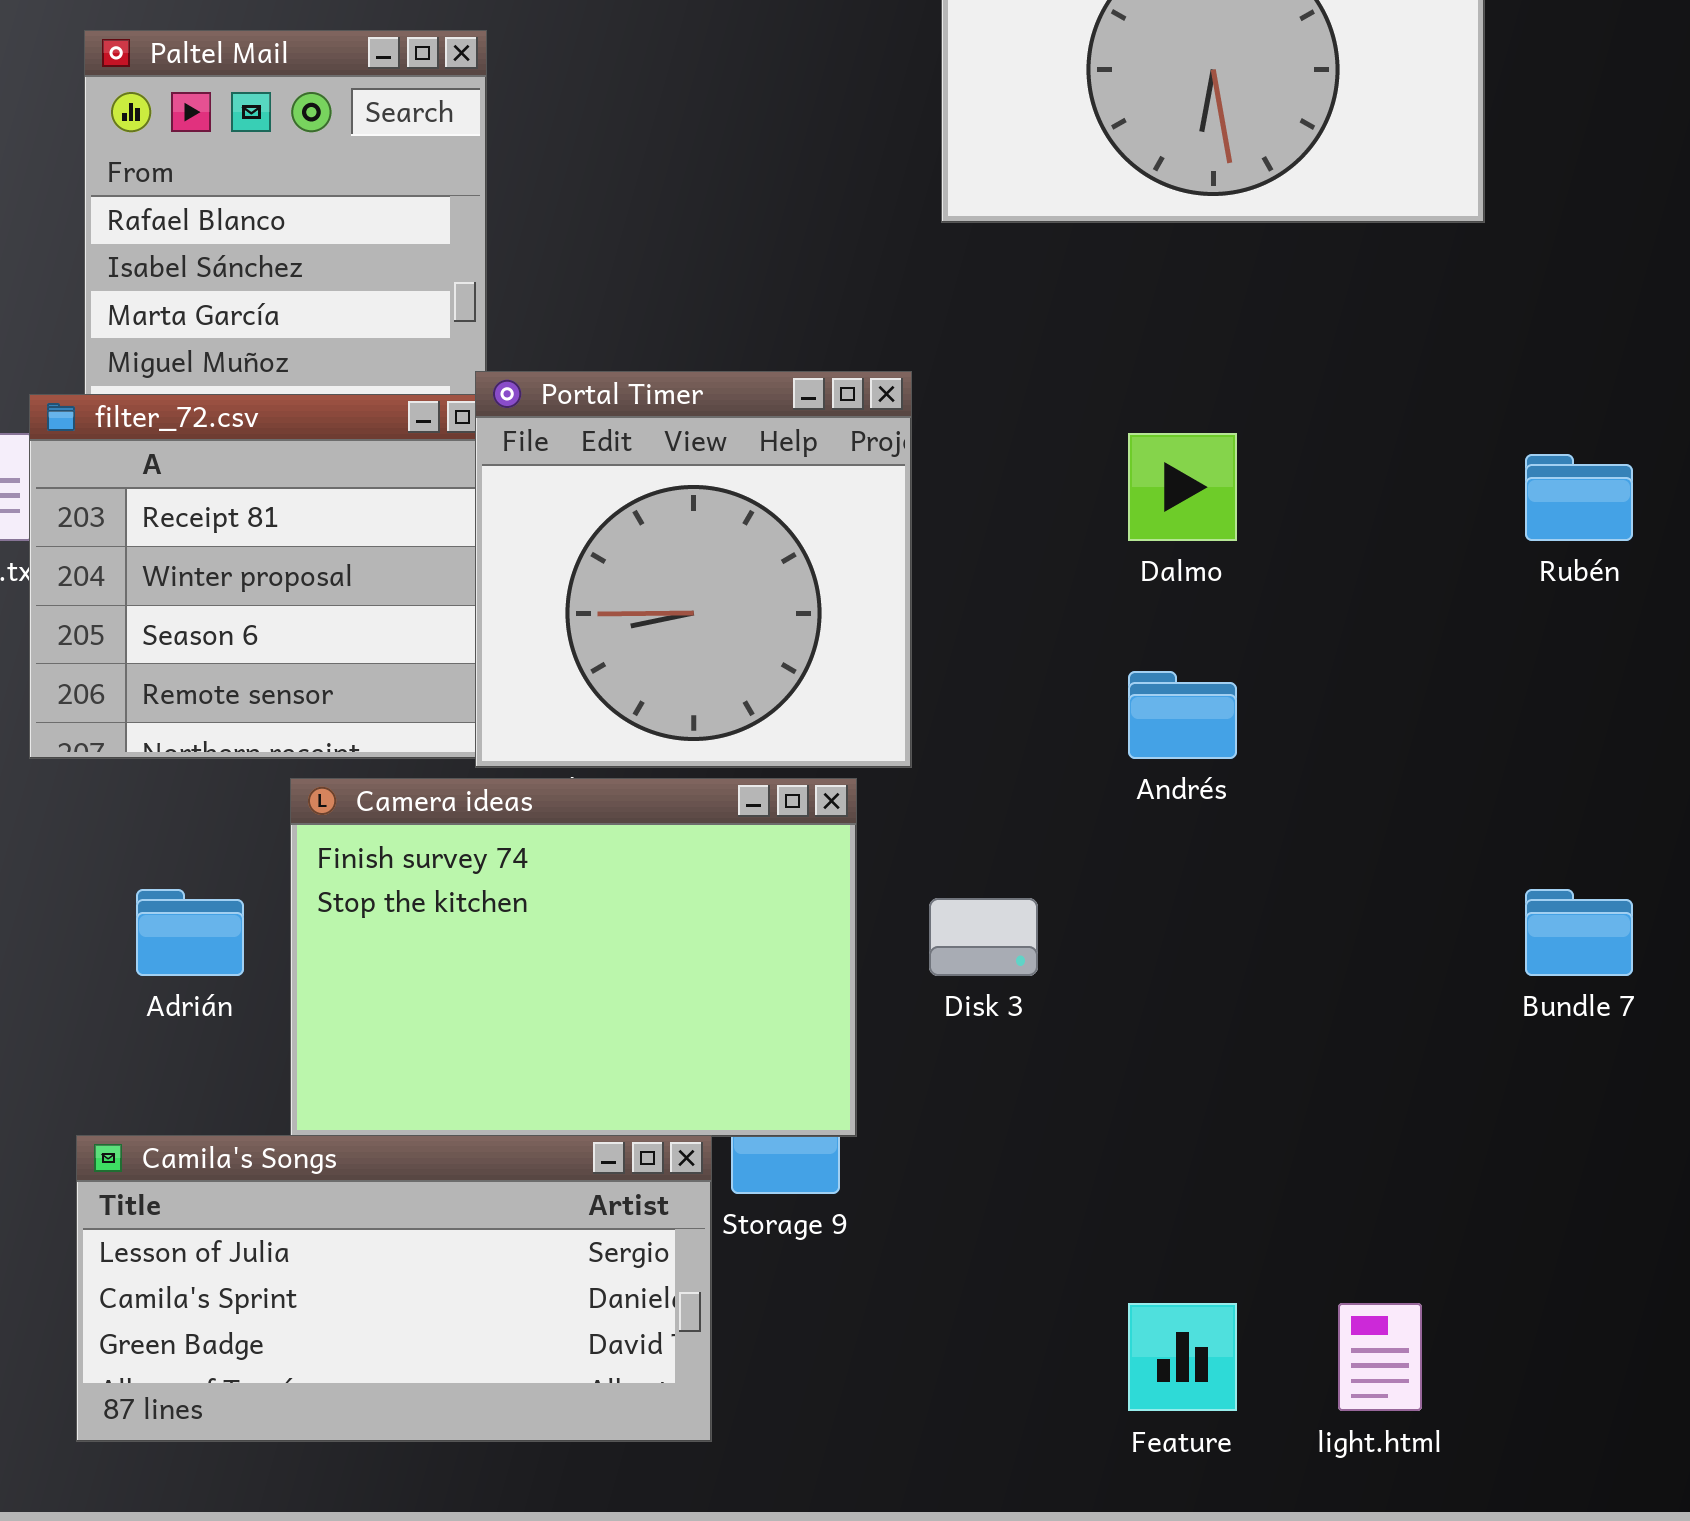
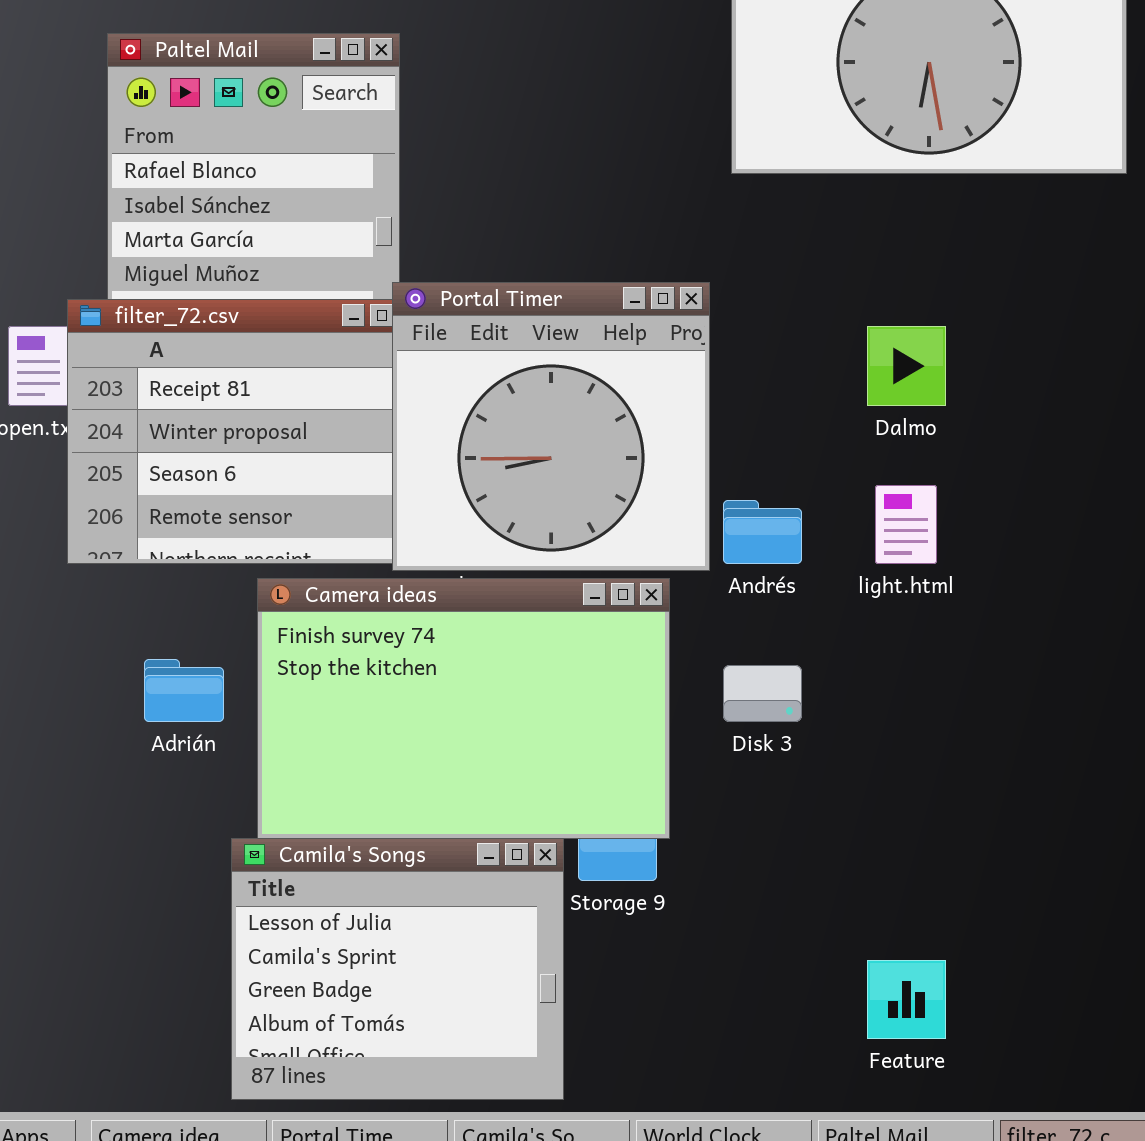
Andrés: [1128,671,1237,759] -> [723,500,802,564], moved
Camila's Songs: [76,1135,712,1442] -> [231,838,564,1100], resized
light.html: [1338,1303,1422,1411] -> [875,485,937,564], moved

